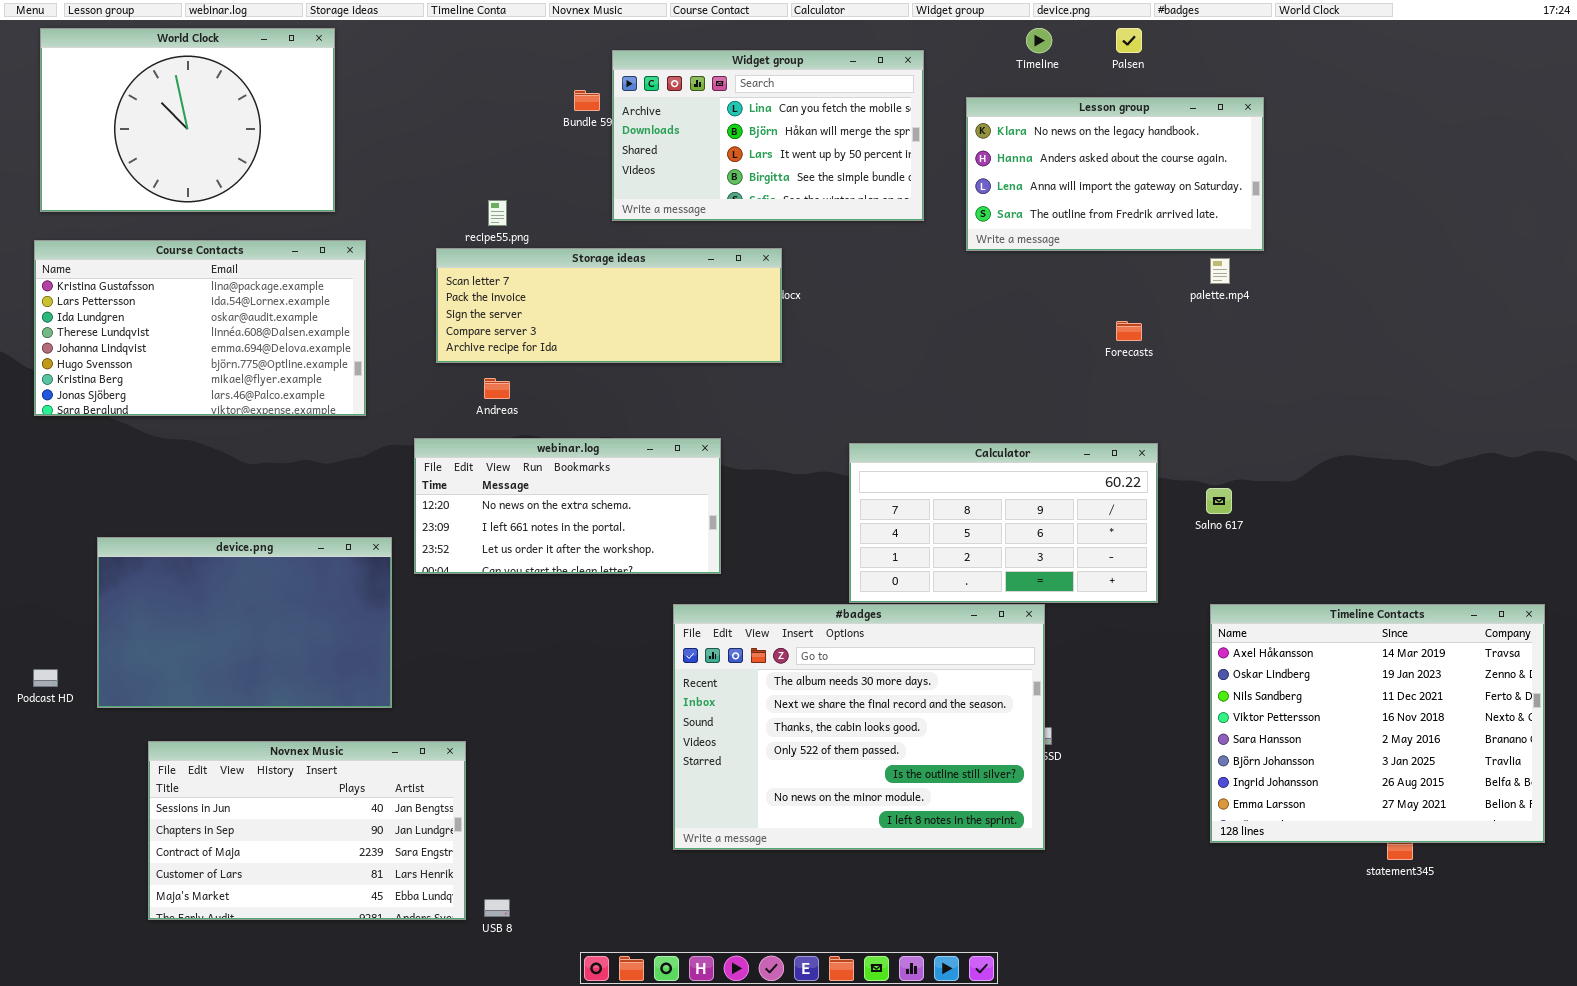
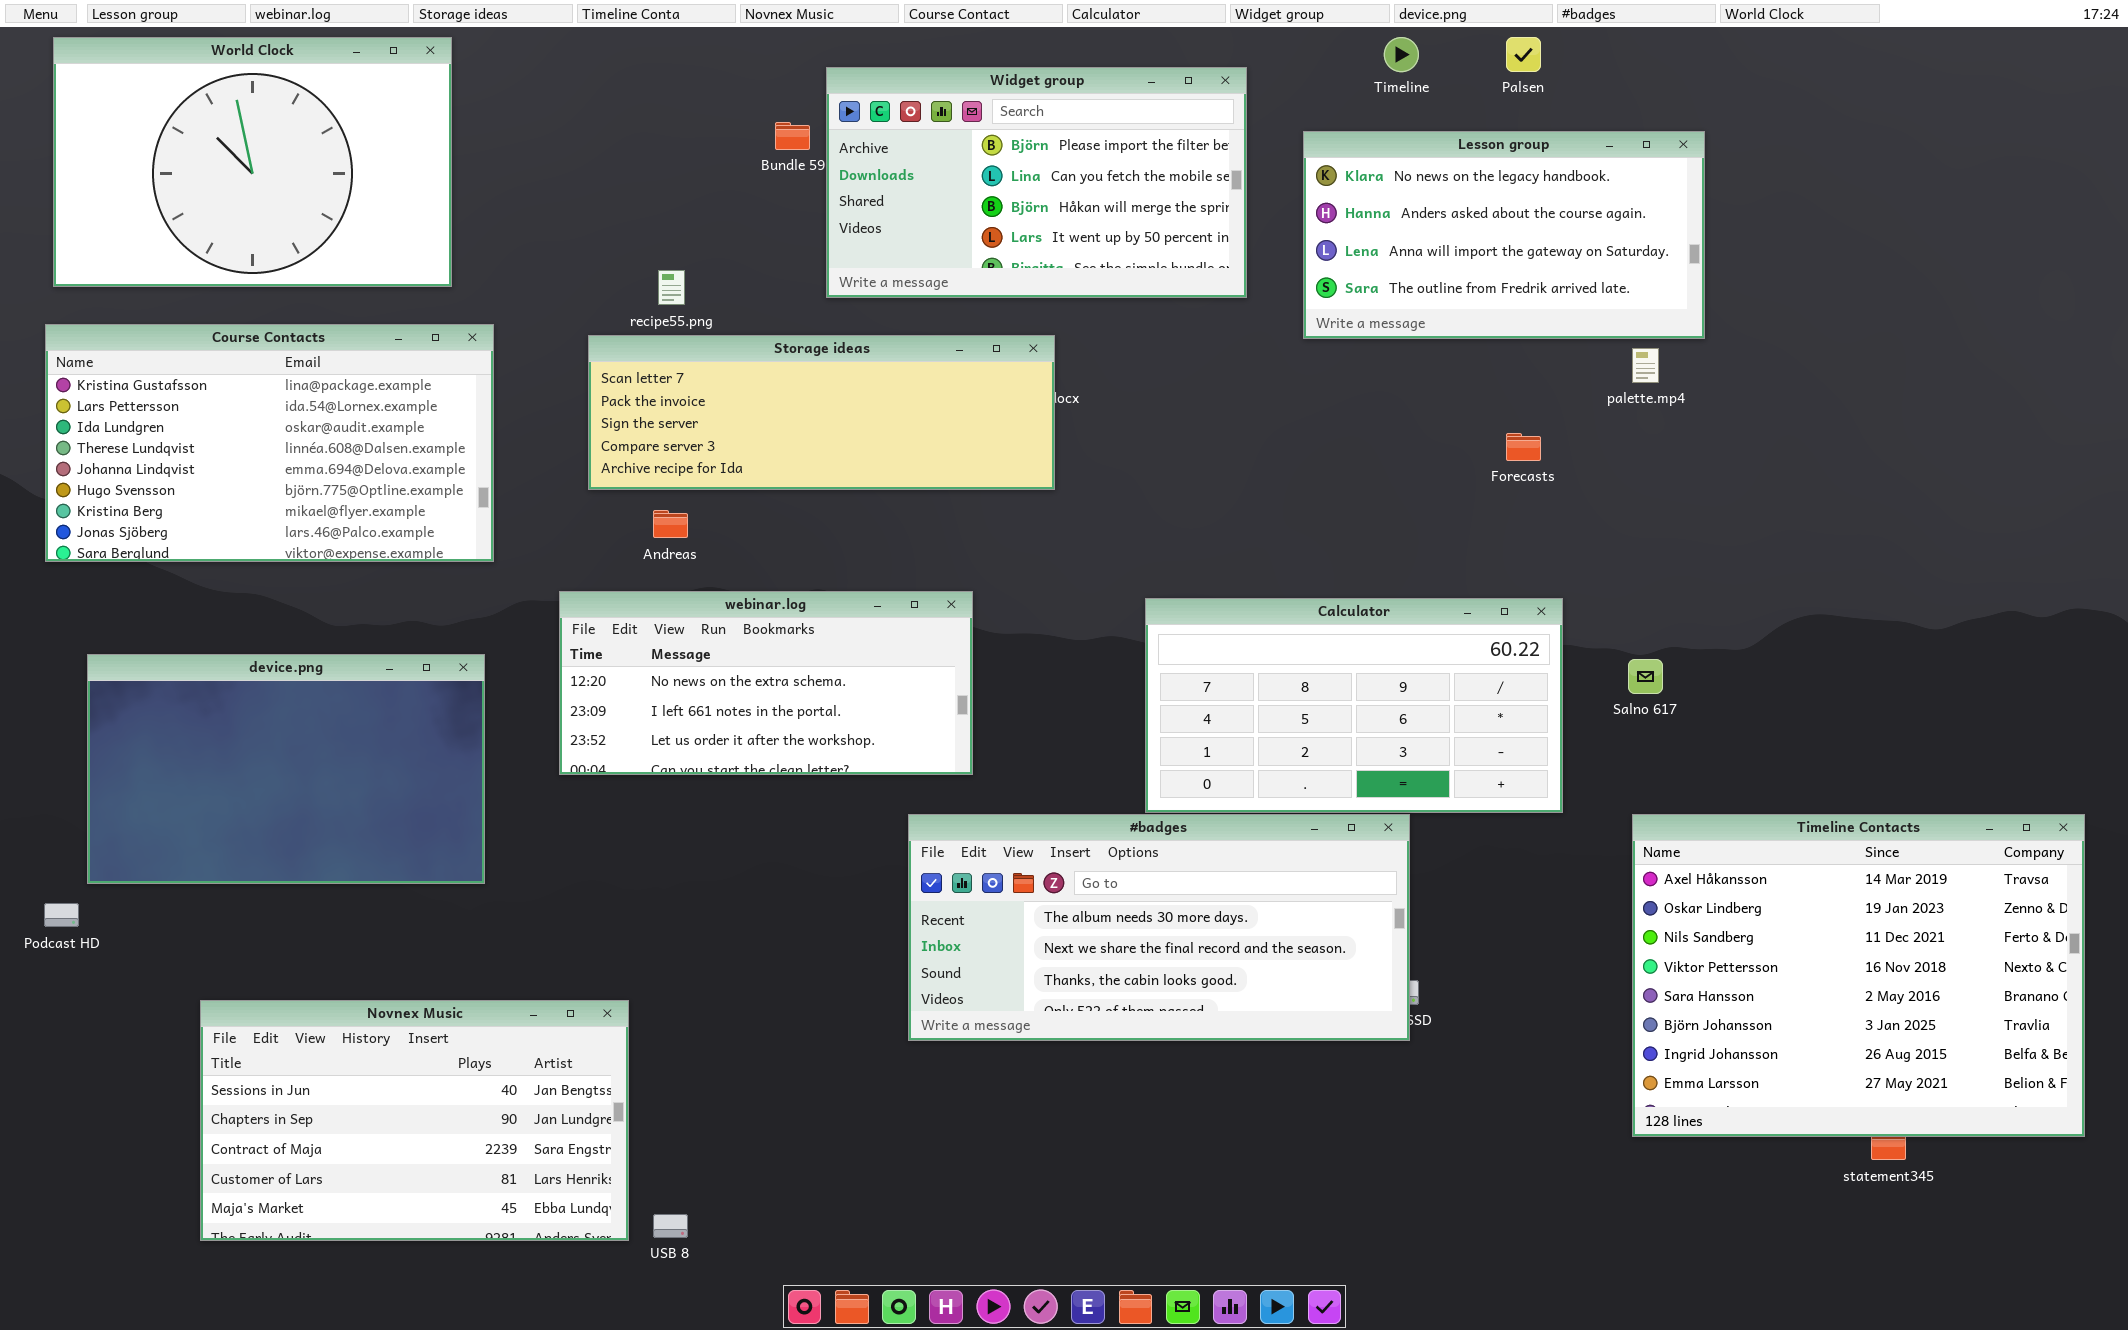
Widget group: [612,50,924,221] -> [826,67,1247,298], scrolled up 1 row
device.png: [97,537,392,708] -> [87,654,485,884], moved
#badges: [673,604,1045,850] -> [908,814,1410,1041], resized

